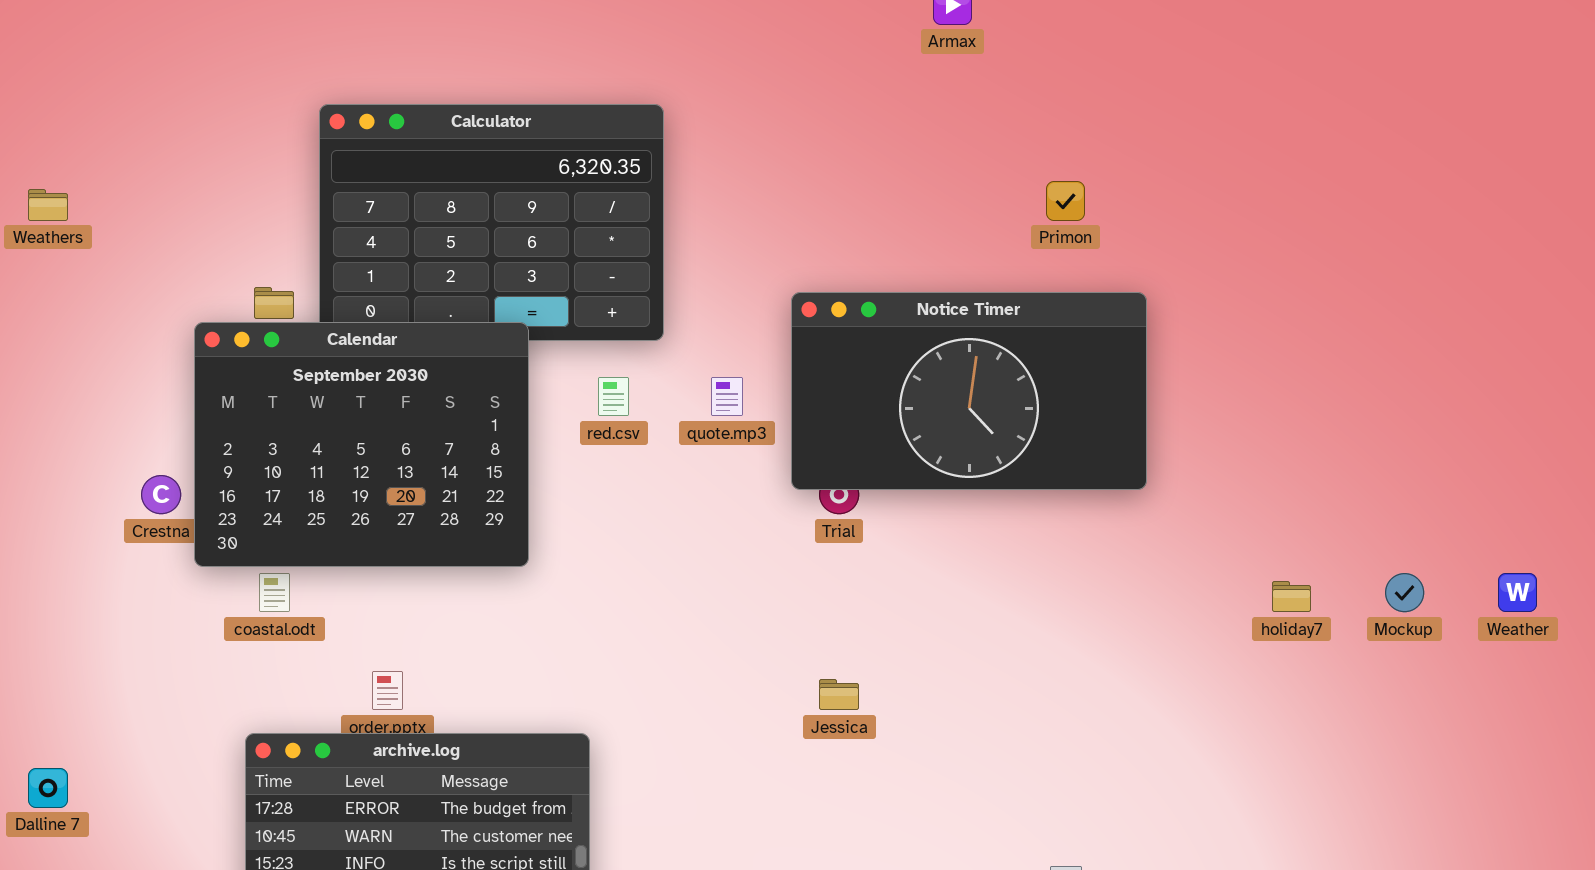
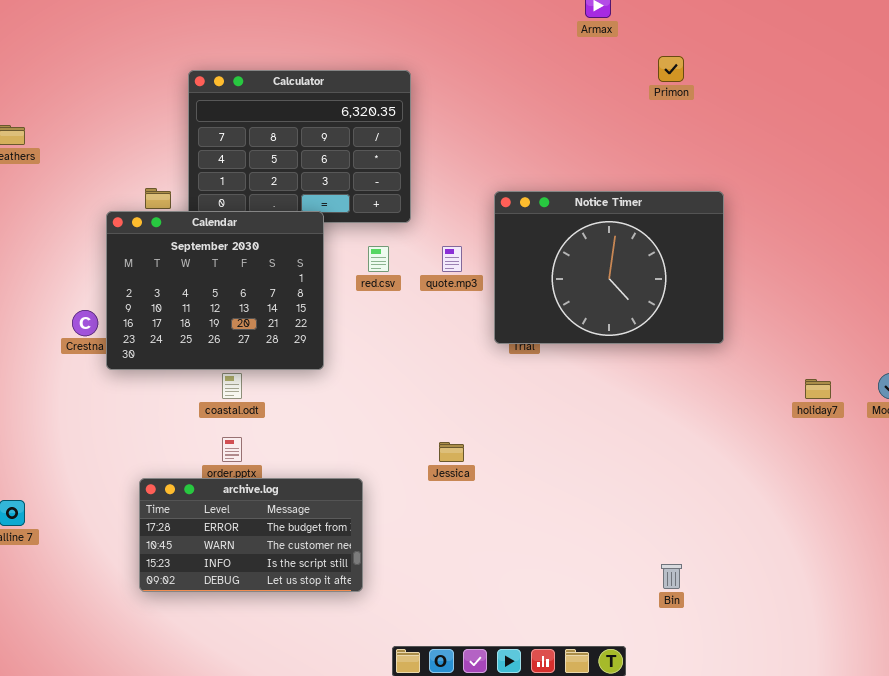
Primon: [1046,181,1085,221] -> [658,56,684,82], moved
Notice Timer: [791,292,1147,490] -> [494,191,724,344], resized
coastal.odt: [259,573,290,612] -> [222,373,242,399], moved
Jessica: [819,679,859,710] -> [439,442,464,462], moved

